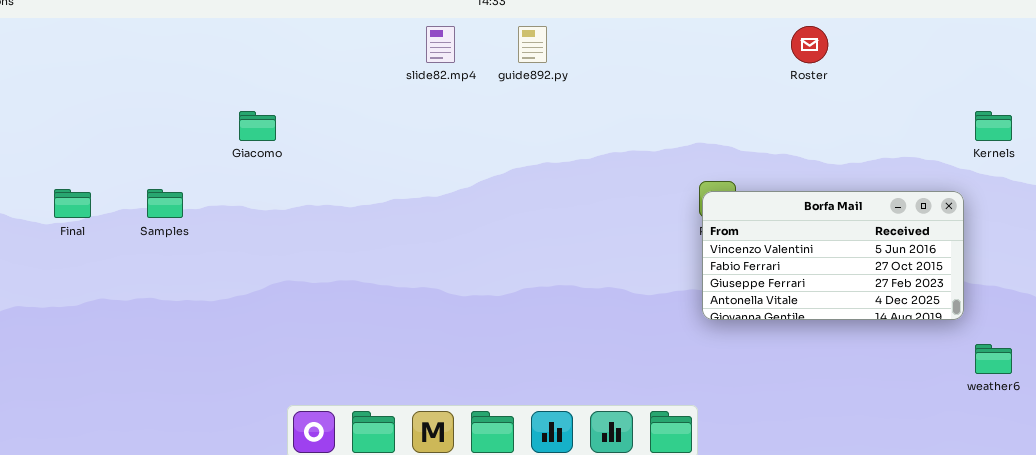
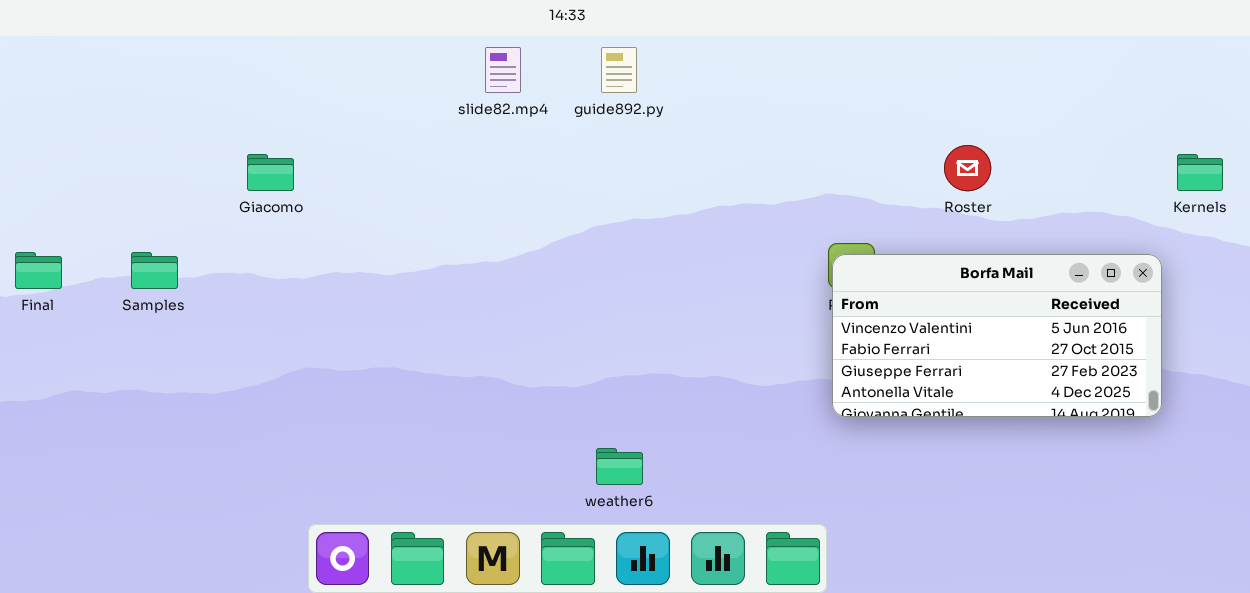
Roster: [791,26,828,63] -> [944,145,991,191], moved
weather6: [975,344,1012,374] -> [596,448,643,485], moved

